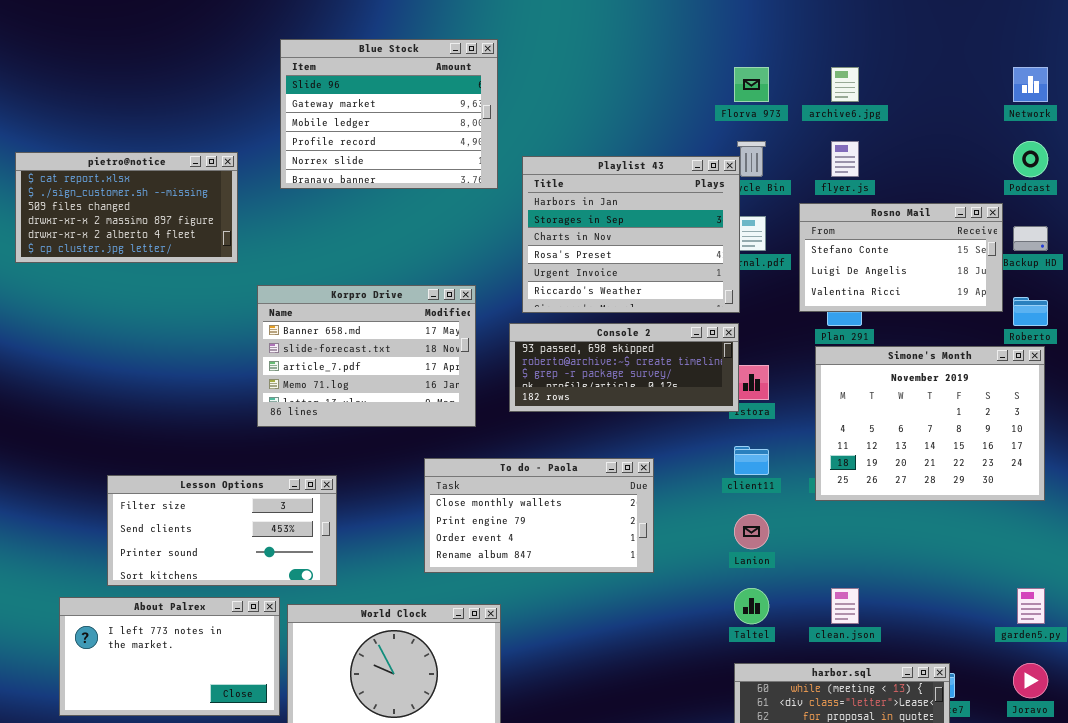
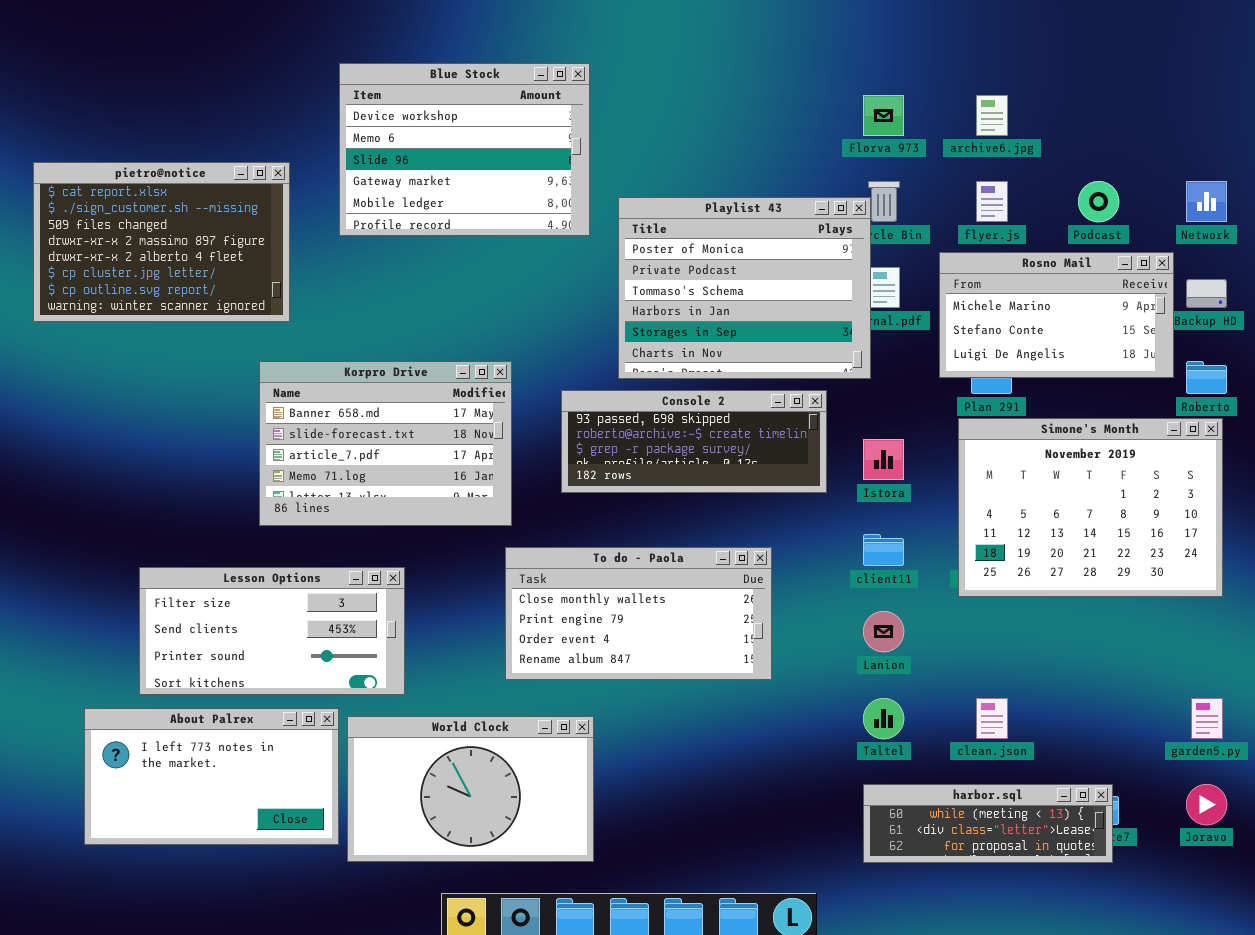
Blue Stock: [280,39,498,189] -> [339,63,590,236], scrolled up 2 rows
Network: [1013,67,1048,102] -> [1186,181,1227,222], moved
Podcast: [1013,141,1048,177] -> [1078,181,1119,222], moved
pietro@notice: [15,152,238,263] -> [33,162,290,322], resized
Playlist 43: [522,156,740,313] -> [618,197,871,379], scrolled up 3 rows
Rosno Mail: [799,203,1003,312] -> [939,252,1174,378], scrolled up 1 row
Korpro Drive: [257,285,476,427] -> [259,361,512,526], moved
Console 2: [509,323,739,412] -> [561,390,827,493], moved

